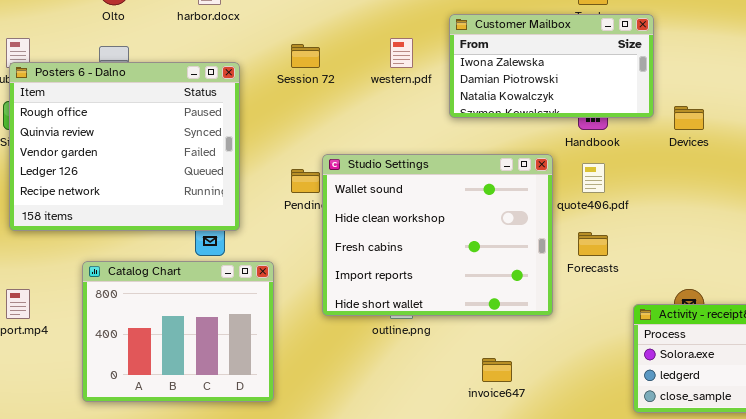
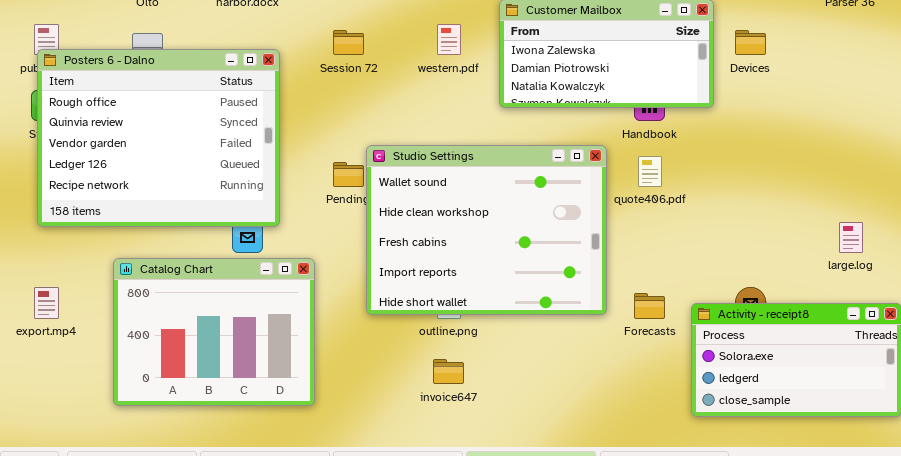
Devices: [674,106,704,130] -> [735,30,766,55], moved
Forecasts: [578,232,608,256] -> [634,293,665,319], moved
invoice647: [482,358,512,382] -> [433,359,464,384], moved

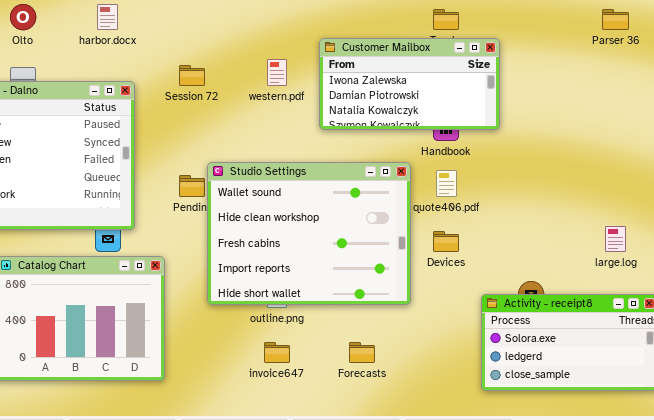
Devices: [735,30,766,55] -> [433,231,459,252], moved
Forecasts: [634,293,665,319] -> [349,342,375,363], moved

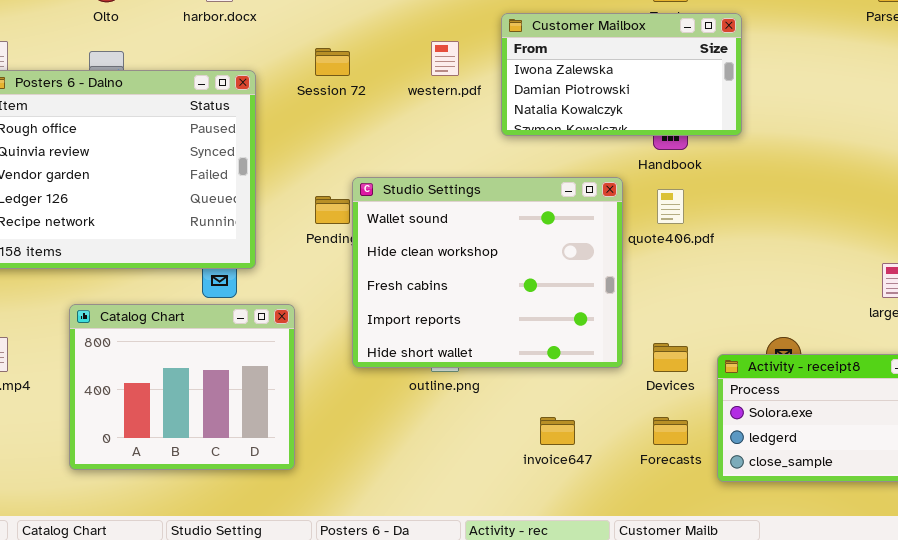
Devices: [433,231,459,252] -> [653,343,688,372], moved
invoice647: [264,342,290,363] -> [540,417,575,445], moved
Forecasts: [349,342,375,363] -> [653,417,688,445], moved

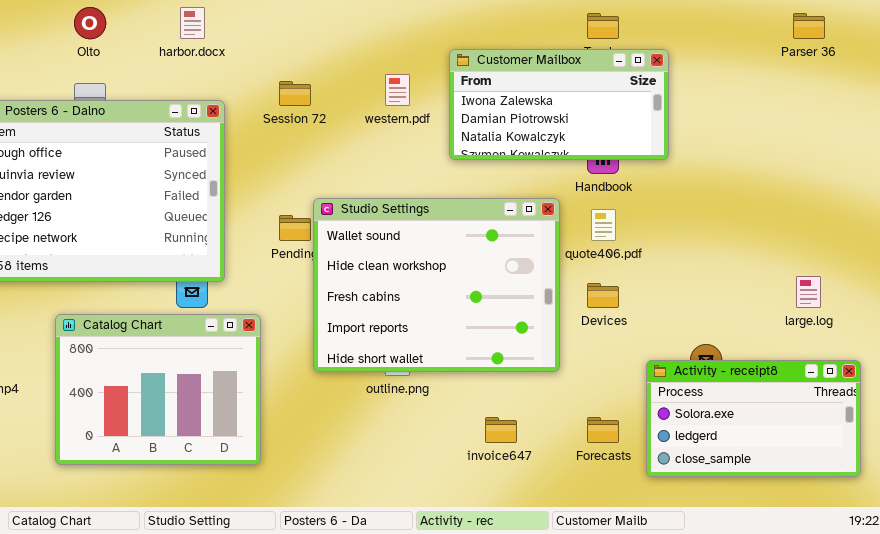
Devices: [653,343,688,372] -> [587,283,619,308], moved

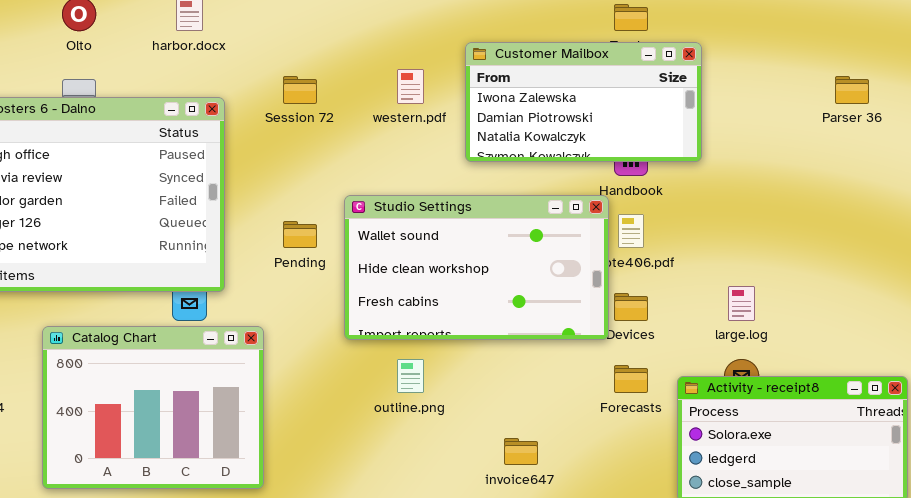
Parser 36: [793,13,825,39] -> [835,76,869,104], moved
Studio Settings: [313,198,560,372] -> [344,195,609,340], moved, resized
large.log: [796,276,821,308] -> [728,286,755,321], moved
Forecasts: [587,417,619,443] -> [614,365,648,393], moved

